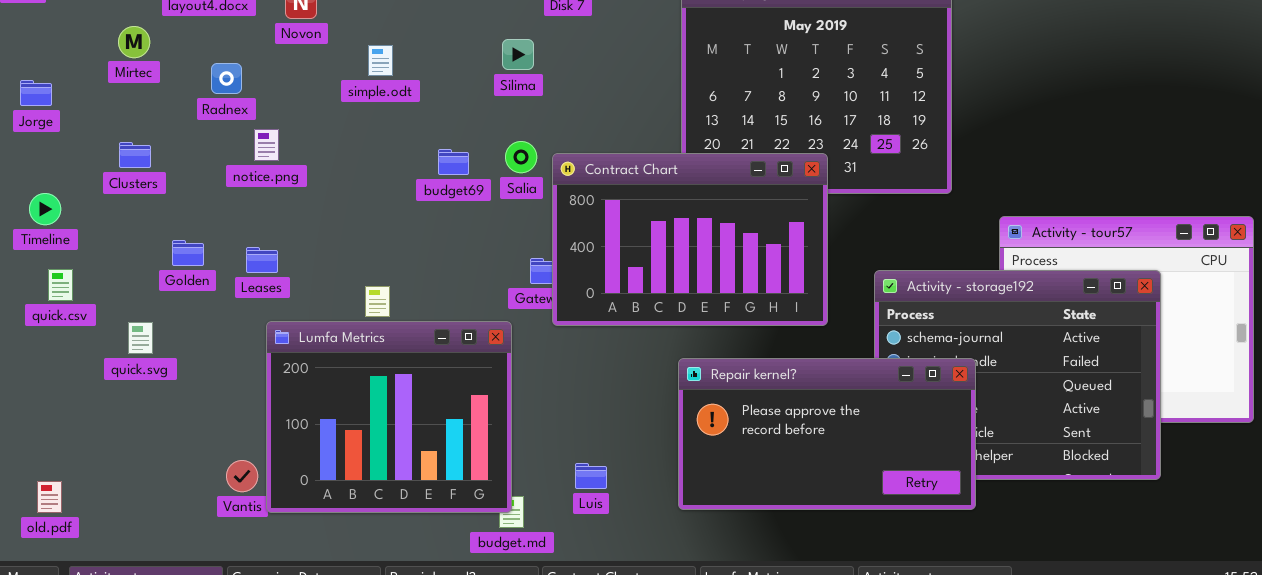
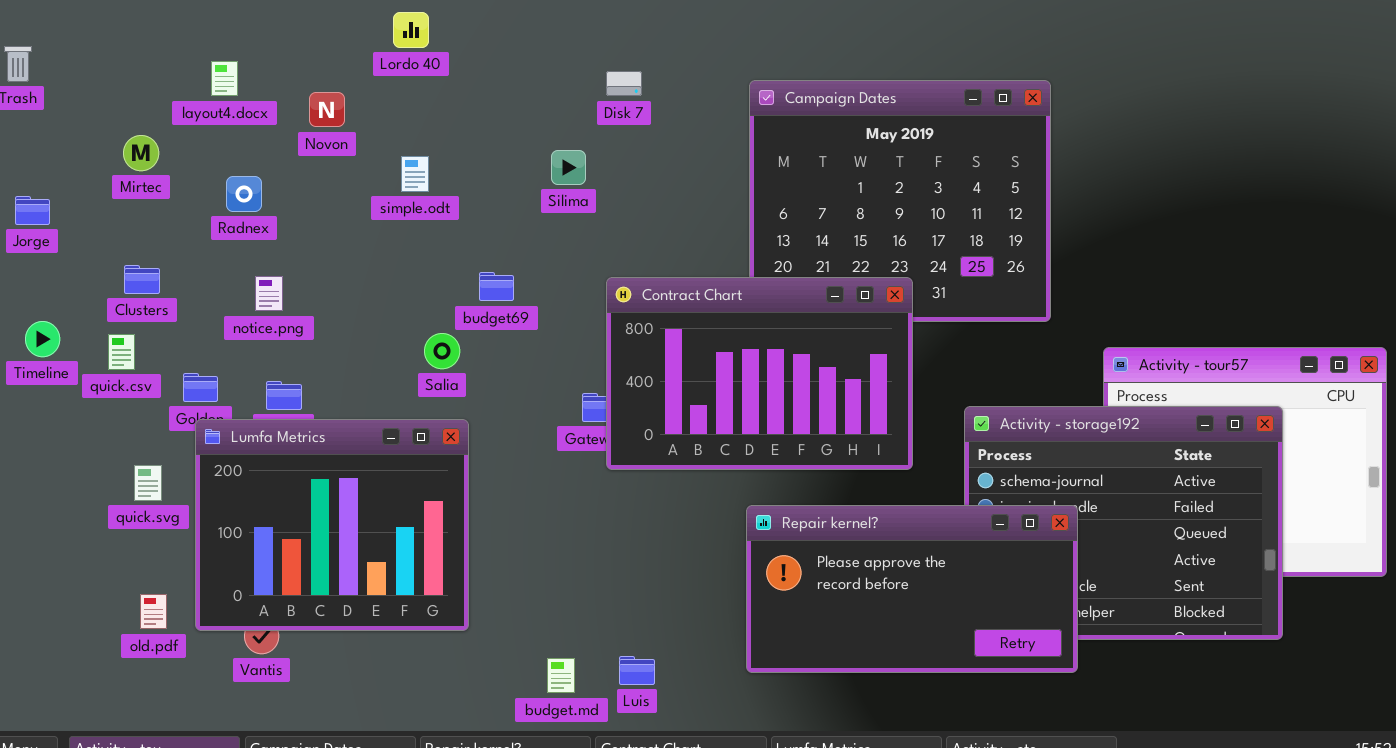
notice.png: [254,129,279,161] -> [255,276,283,311], moved
Salia: [505,141,537,173] -> [424,333,460,369], moved
quick.csv: [48,269,73,301] -> [108,334,135,370], moved
Lumfa Metrics: [266,321,512,513] -> [195,419,469,631], moved
Luis: [575,463,607,489] -> [619,656,655,685], moved
old.pdf: [37,481,62,513] -> [140,594,167,629], moved

